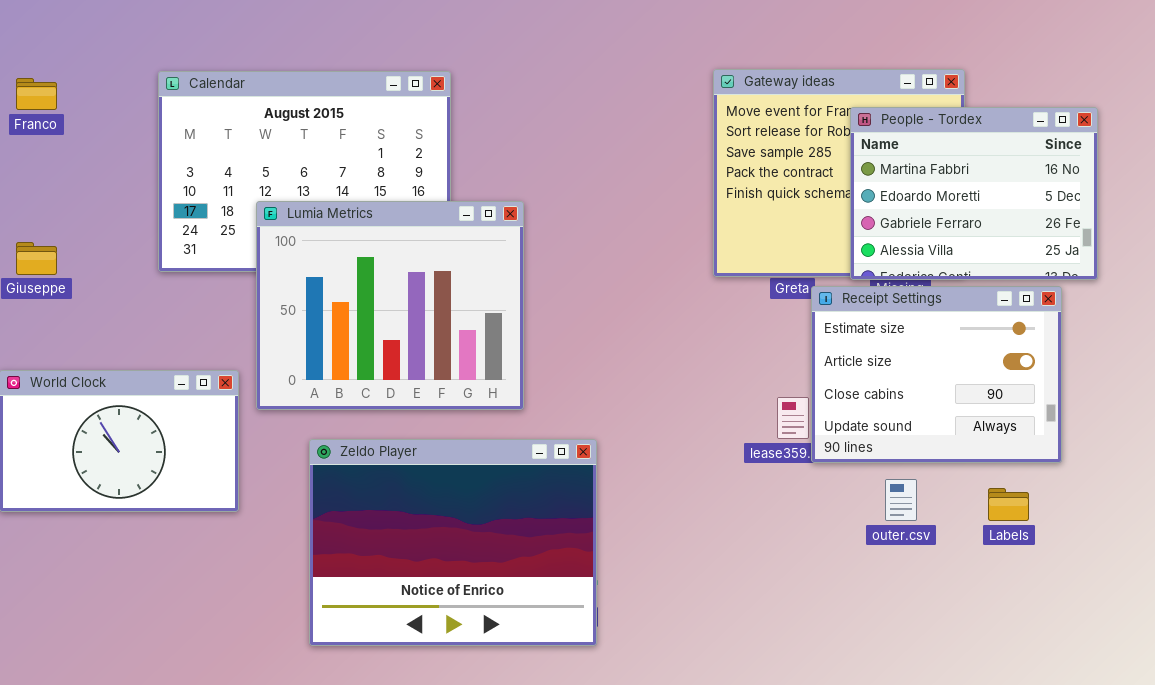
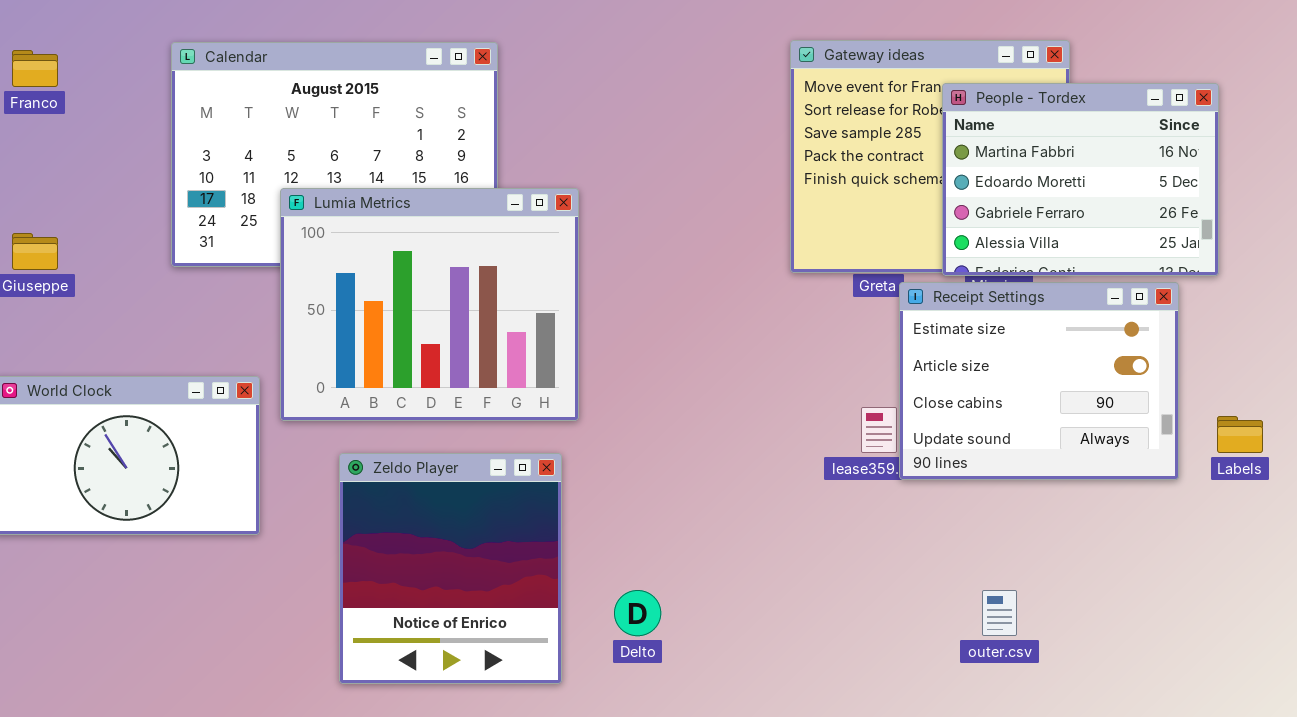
Zeldo Player: [309,439,597,646] -> [339,453,562,684], resized
outer.csv: [885,479,917,521] -> [982,590,1017,636], moved
Labels: [988,488,1029,521] -> [1217,416,1263,453], moved

